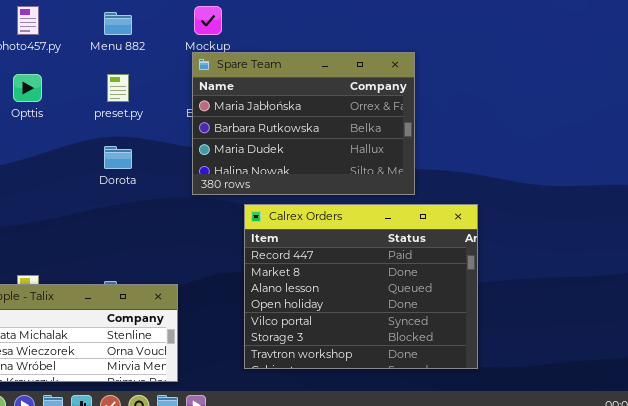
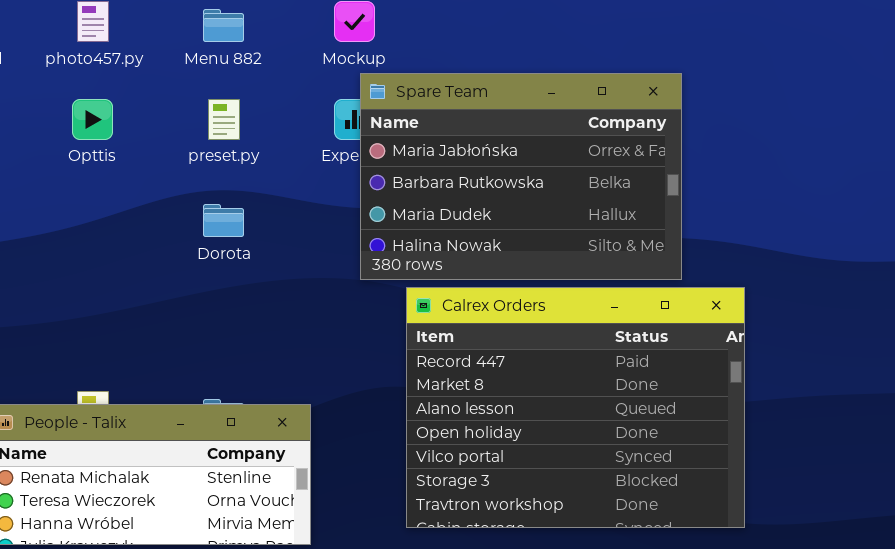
Spare Team: [192,52,415,195] -> [360,73,682,280], moved

